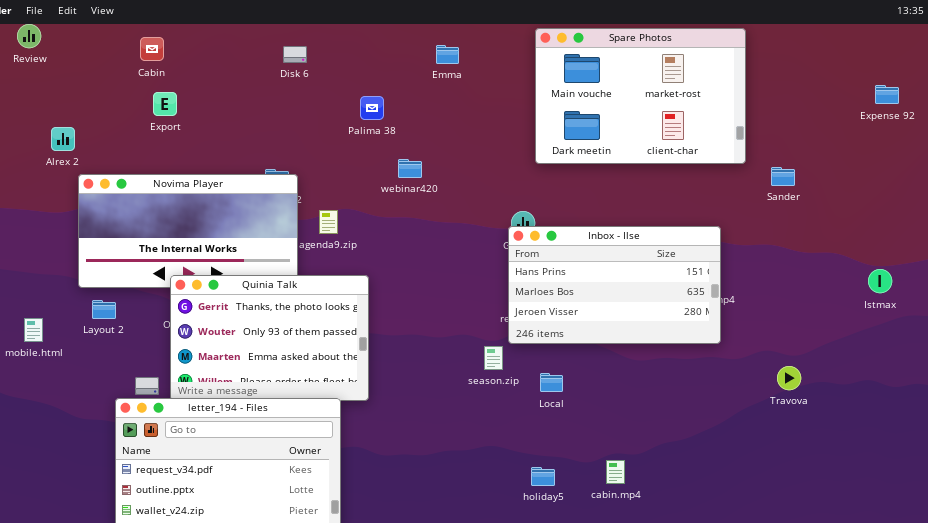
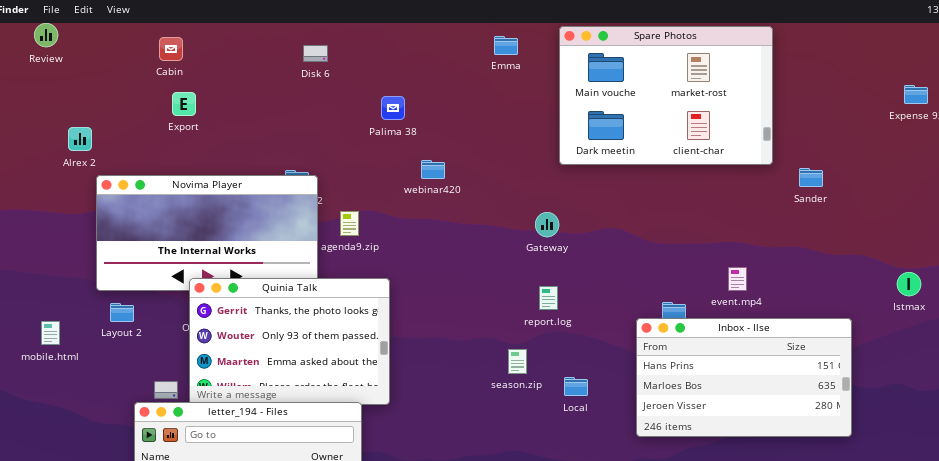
Emma: [436,45,459,64] -> [494,36,518,55], moved
Inbox - Ilse: [508,226,721,344] -> [636,318,852,437], moved

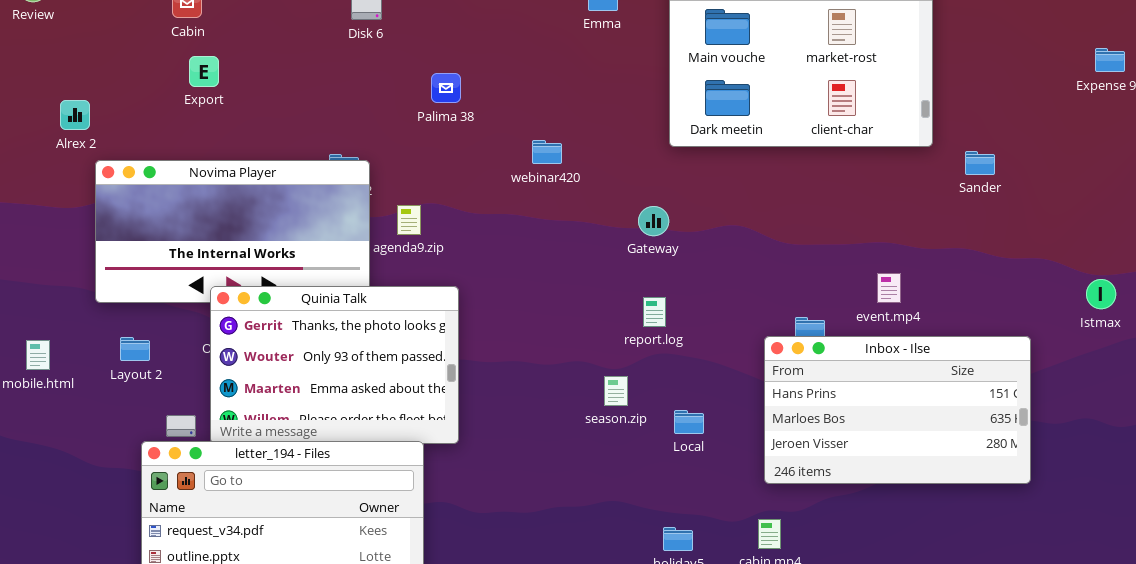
Palima 38: [381,96,405,120] -> [431,73,461,103], moved
webinar420: [421,160,445,179] -> [532,140,562,164], moved
Layout 2: [110,303,134,322] -> [120,337,150,361], moved

